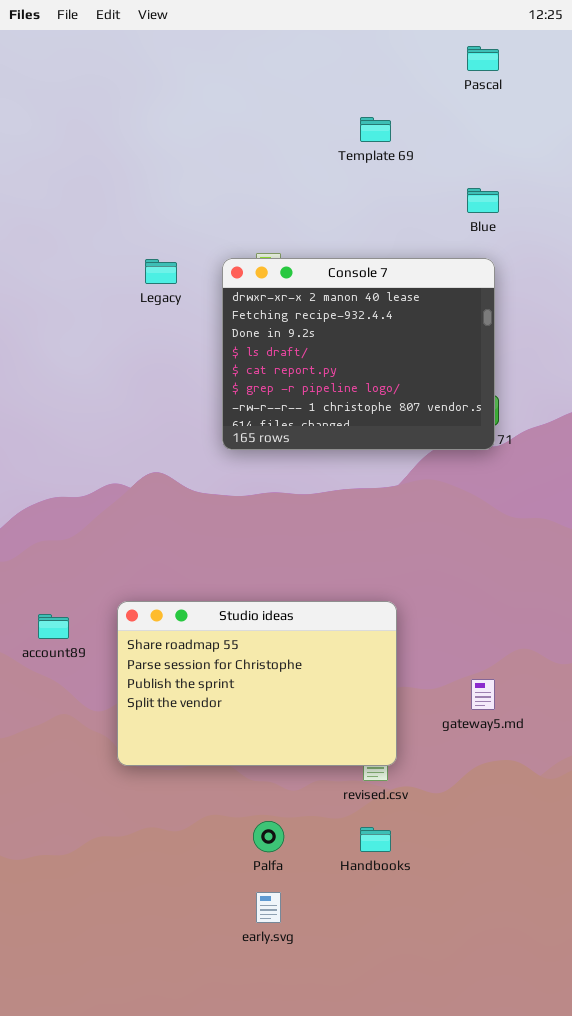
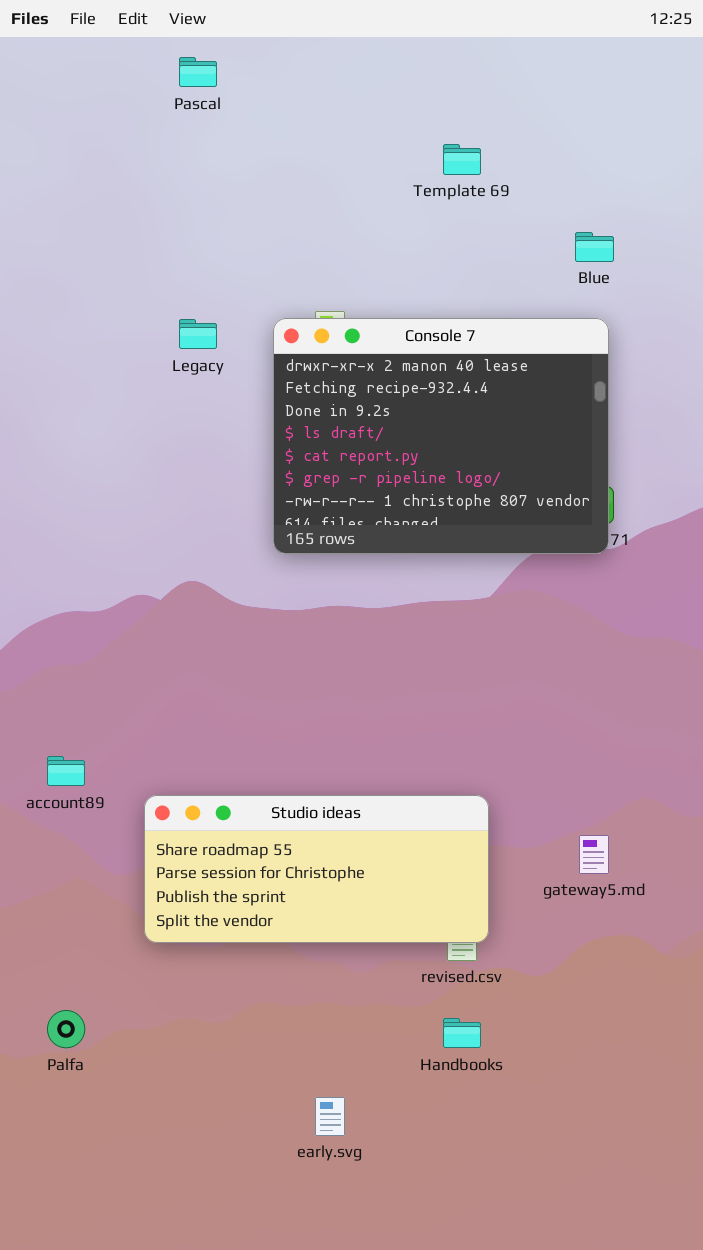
Pascal: [467,46,499,71] -> [179,57,217,87], moved
Studio ideas: [117,601,397,766] -> [144,795,489,943], resized
Palfa: [253,821,284,852] -> [47,1010,85,1048], moved

